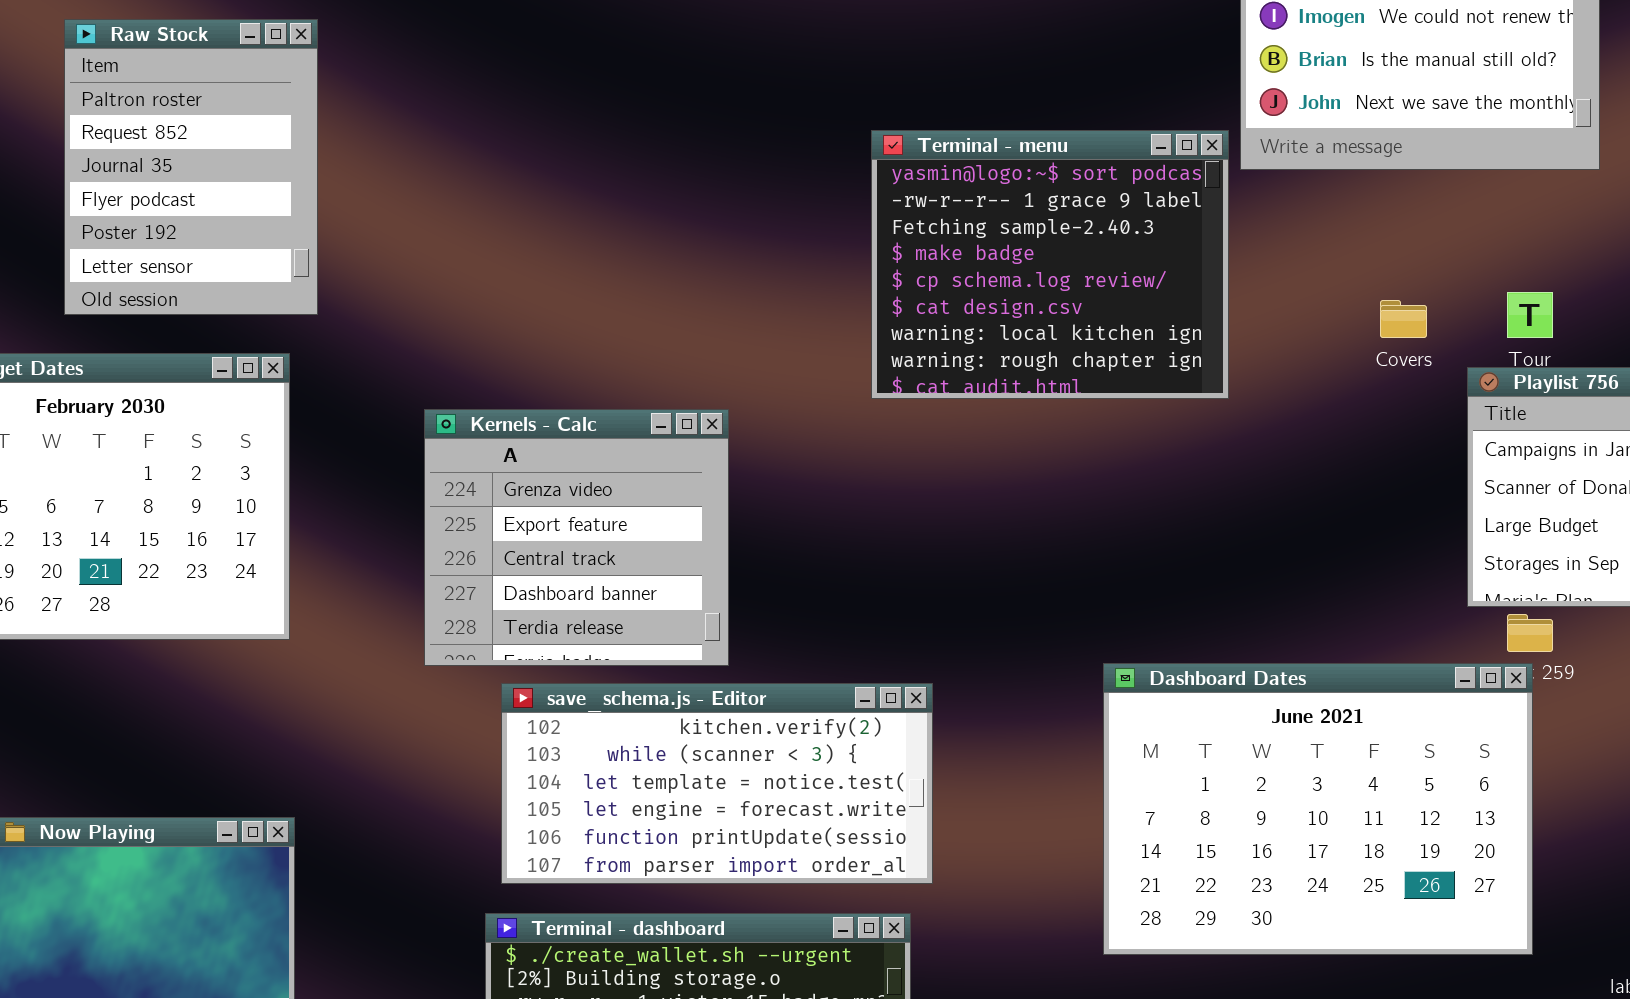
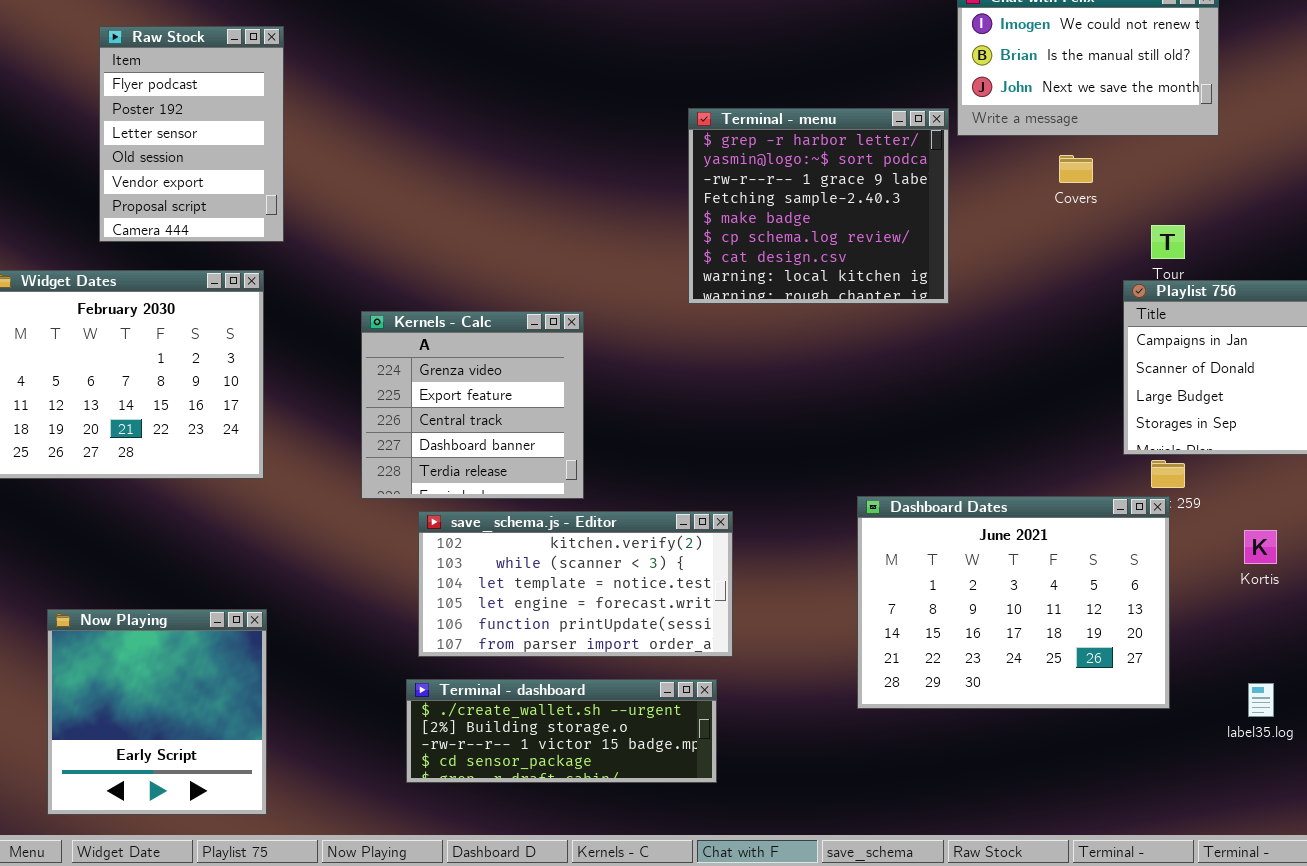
Raw Stock: [64,19,318,315] -> [99,26,284,242], scrolled down 3 rows
Terminal - menu: [871,130,1229,399] -> [688,108,949,304], scrolled up 1 row
Covers: [1380,300,1427,338] -> [1059,155,1093,183], moved

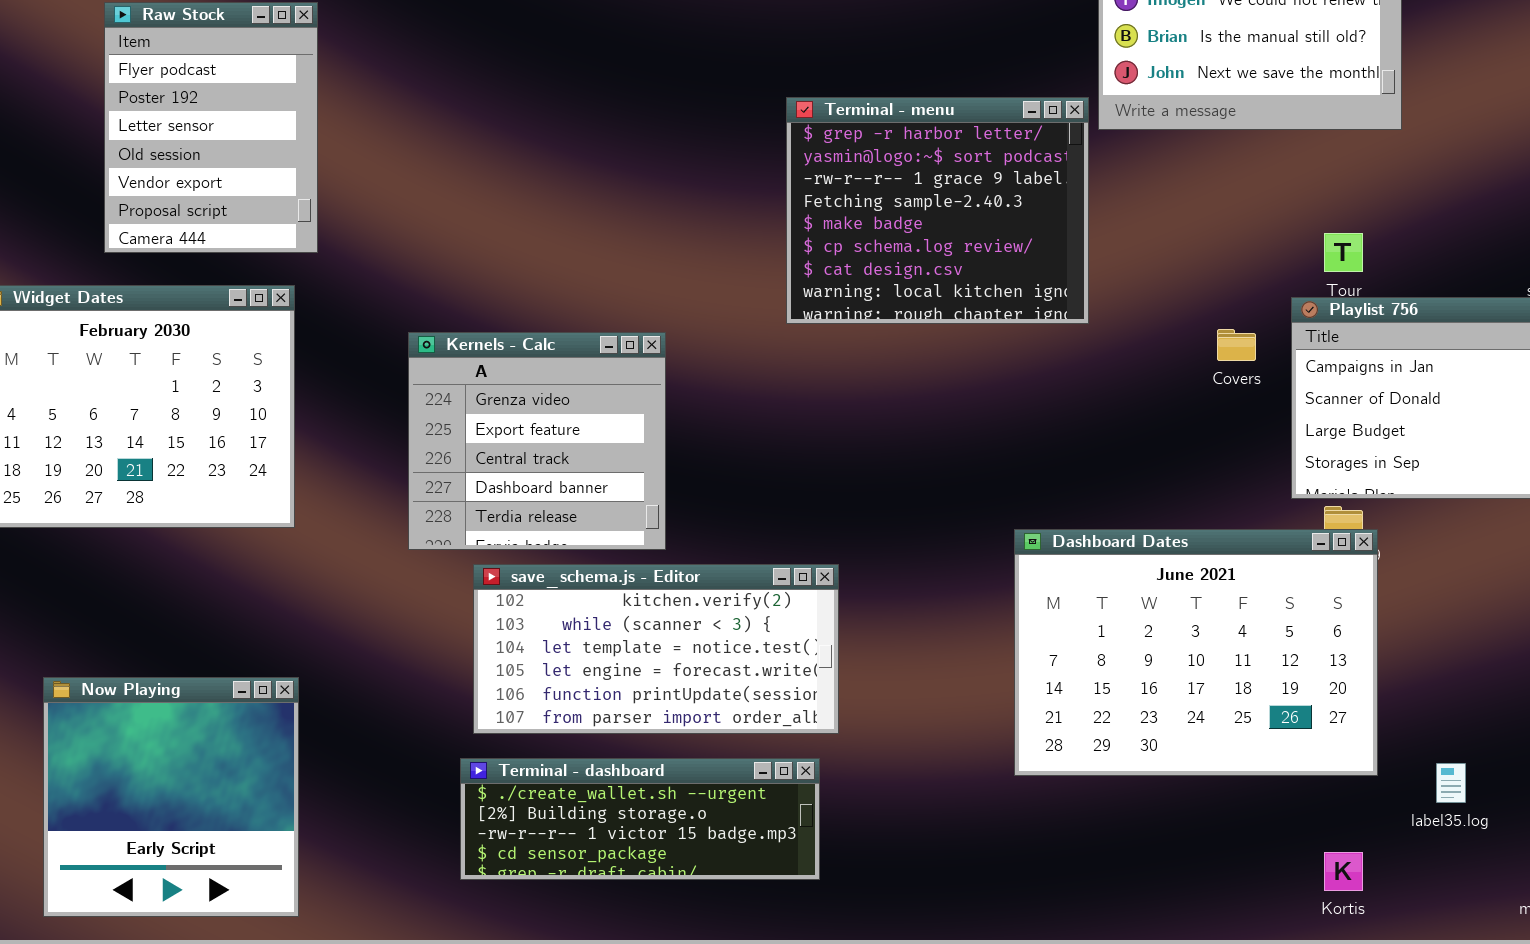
Covers: [1059,155,1093,183] -> [1217,329,1256,361], moved
Dashboard Dates: [857,496,1170,709] -> [1014,529,1378,776], moved
Kortis: [1244,530,1277,564] -> [1324,852,1363,891], moved

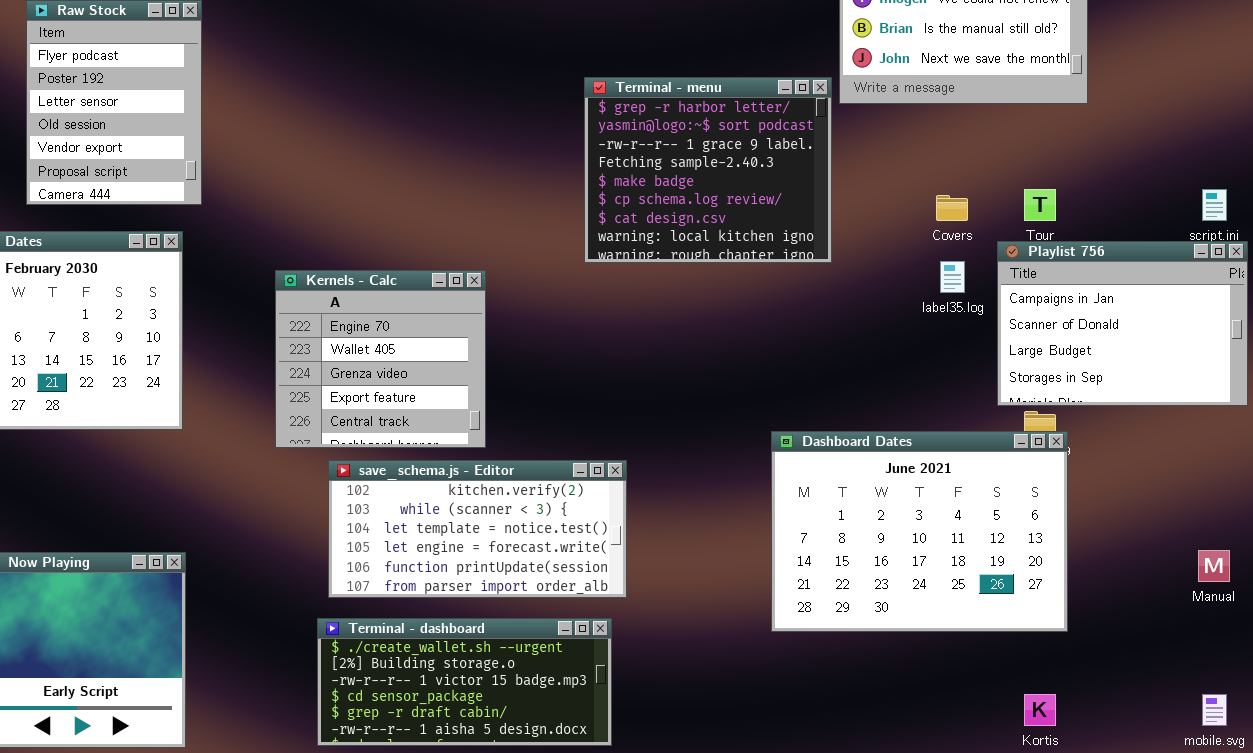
Covers: [1217,329,1256,361] -> [936,195,968,221], moved
Kernels - Calc: [408,332,666,550] -> [275,270,486,448], scrolled up 2 rows
Terminal - dashboard: [460,758,820,880] -> [317,618,612,746], resized
label35.log: [1436,763,1466,803] -> [940,261,965,293], moved

